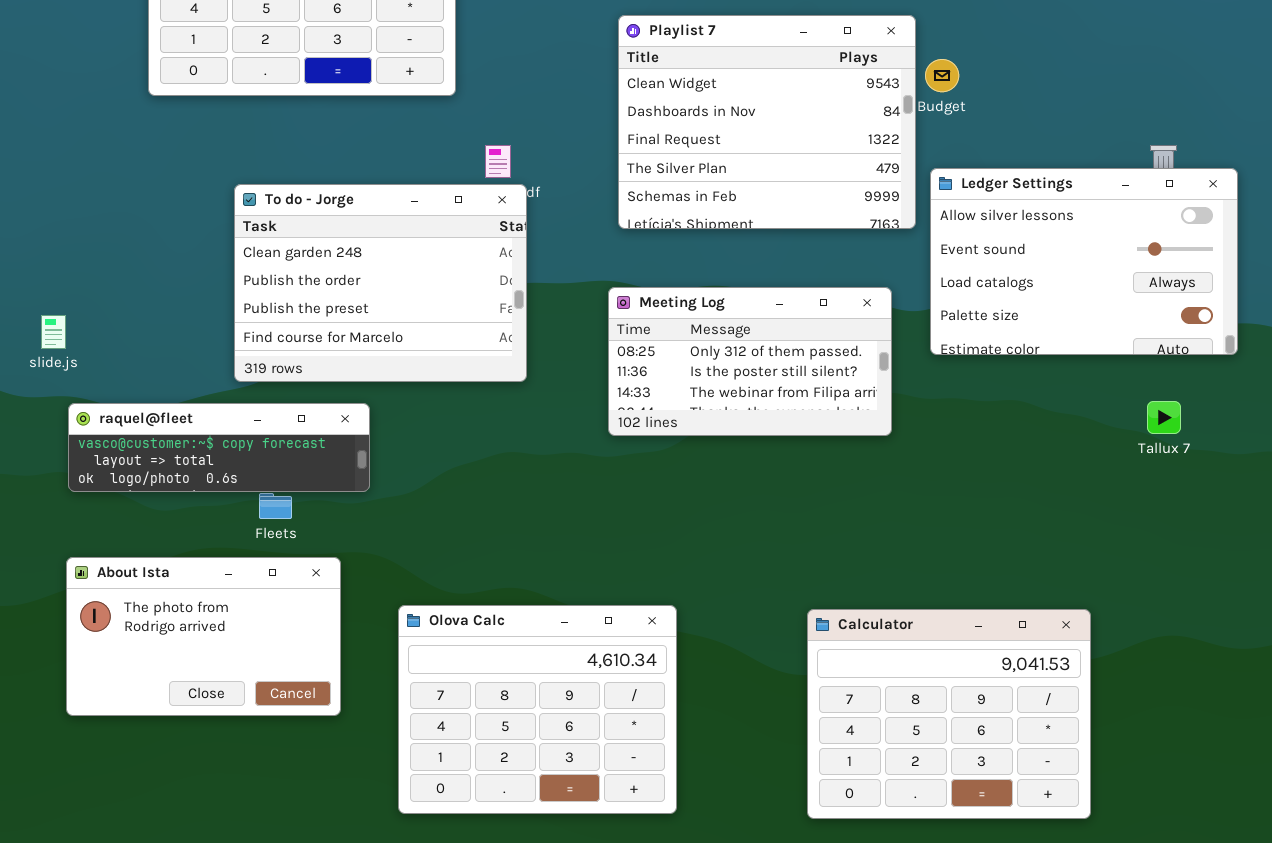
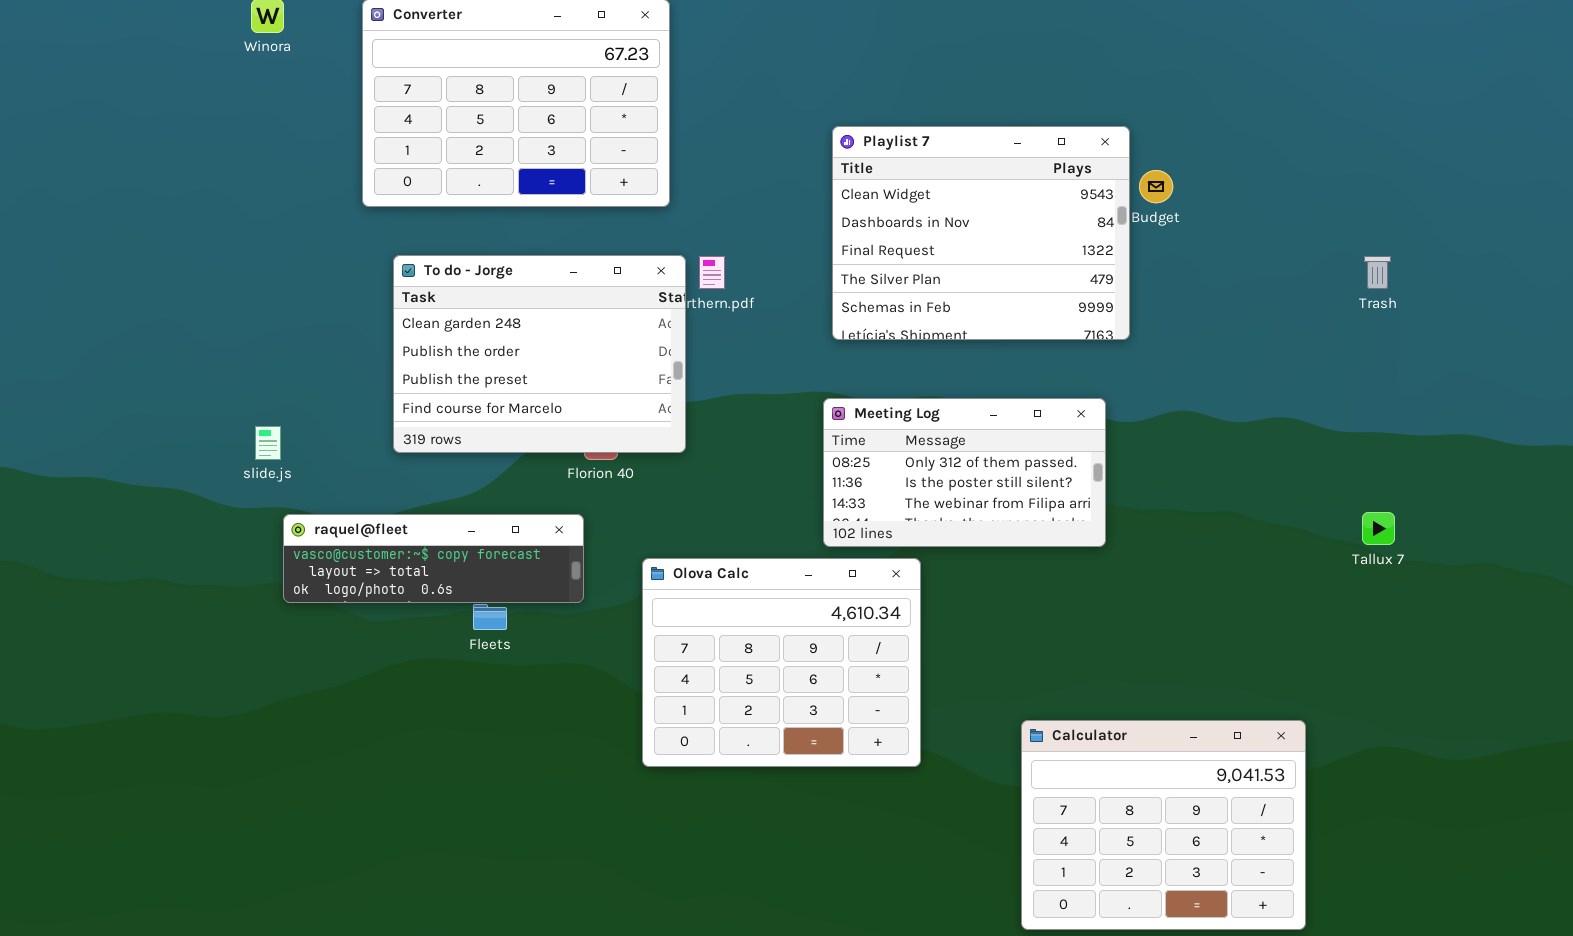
Ledger Settings: [930,168,1238,355] -> none, closed
To do - Jorge: [234,184,527,382] -> [393,255,686,453], moved
About Ista: [66,557,341,716] -> none, closed
Olova Calc: [398,605,677,814] -> [642,558,921,767], moved

